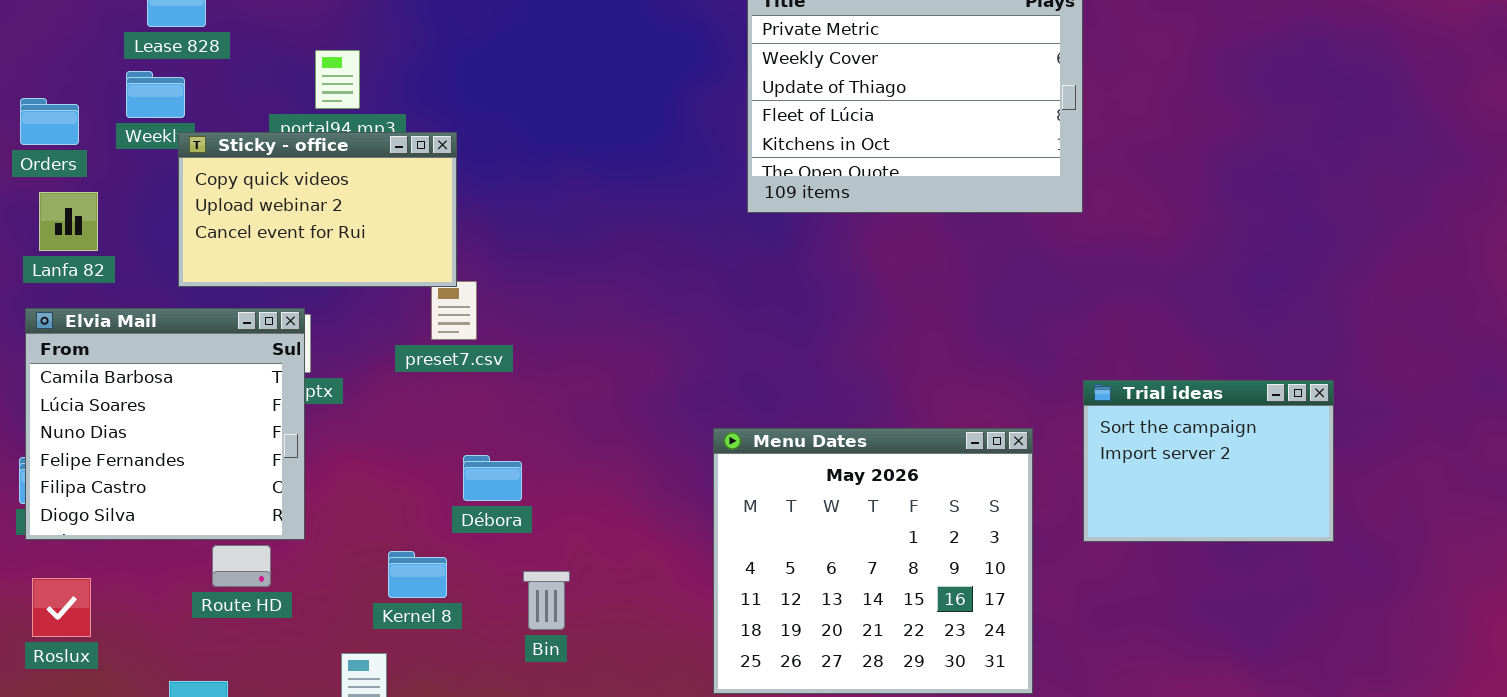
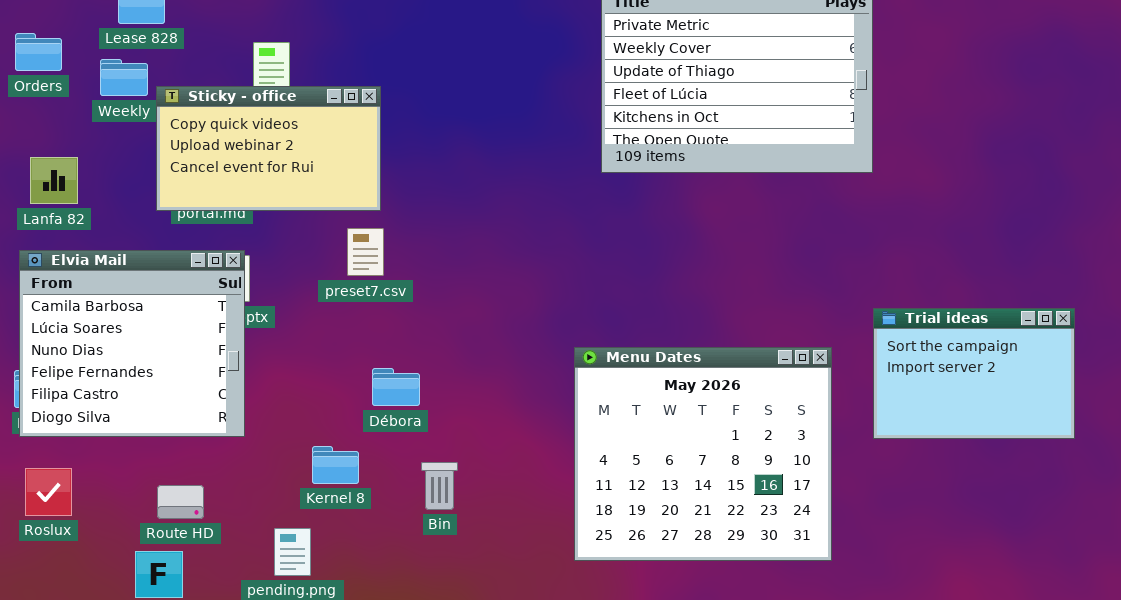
Orders: [20,98,79,145] -> [15,33,62,71], moved
Sticky - office: [178,132,457,287] -> [156,86,381,211], moved
Route HD: [212,545,271,587] -> [157,485,204,519], moved

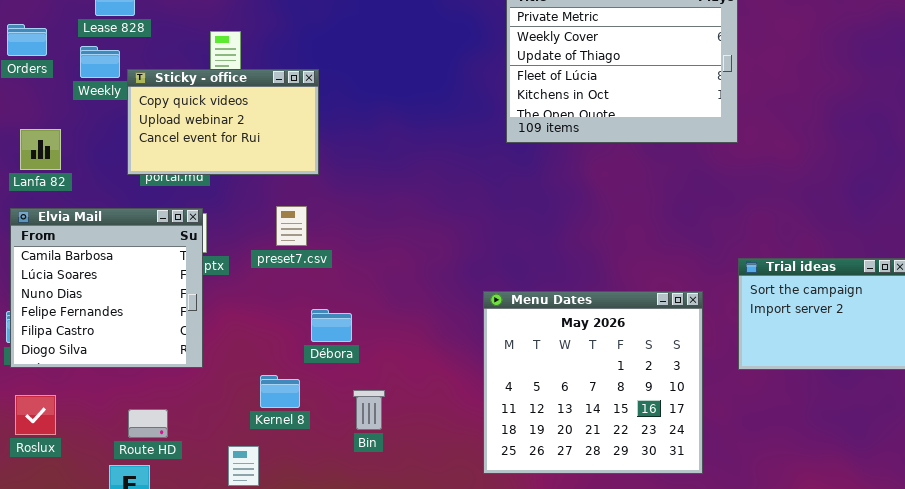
preset7.csv: [347,228,384,276] -> [276,206,307,246], moved

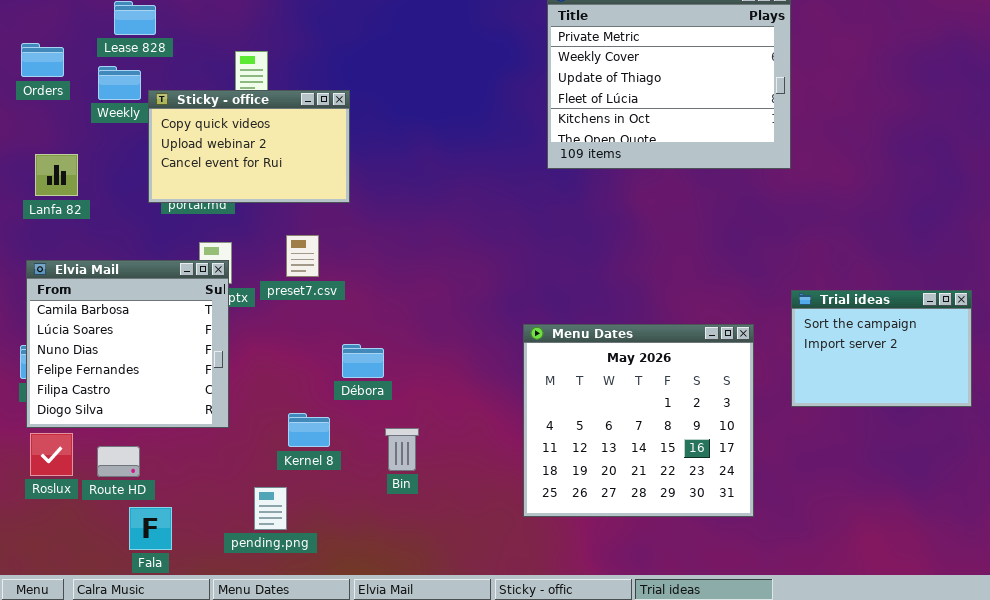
preset7.csv: [276,206,307,246] -> [286,235,319,277], moved
Elvia Mail: [10,208,203,368] -> [26,260,229,428], moved
Route HD: [128,409,168,438] -> [97,446,140,477], moved

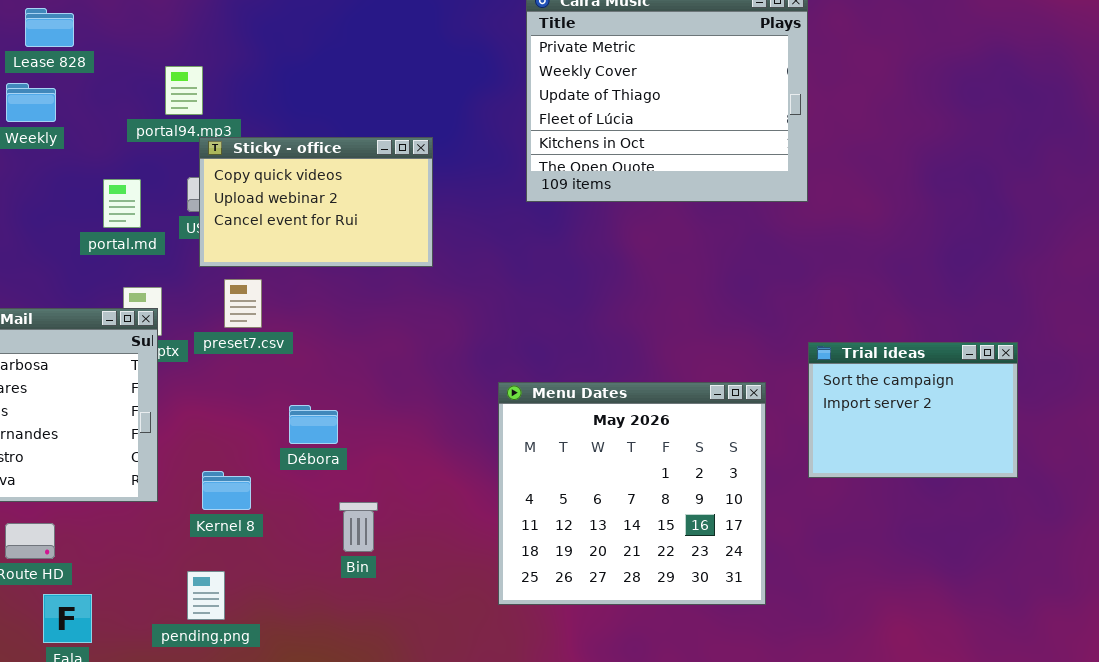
Sticky - office: [148,90,350,203] -> [199,137,433,267], moved
Kernel 8: [288,413,330,447] -> [202,471,251,510], moved

